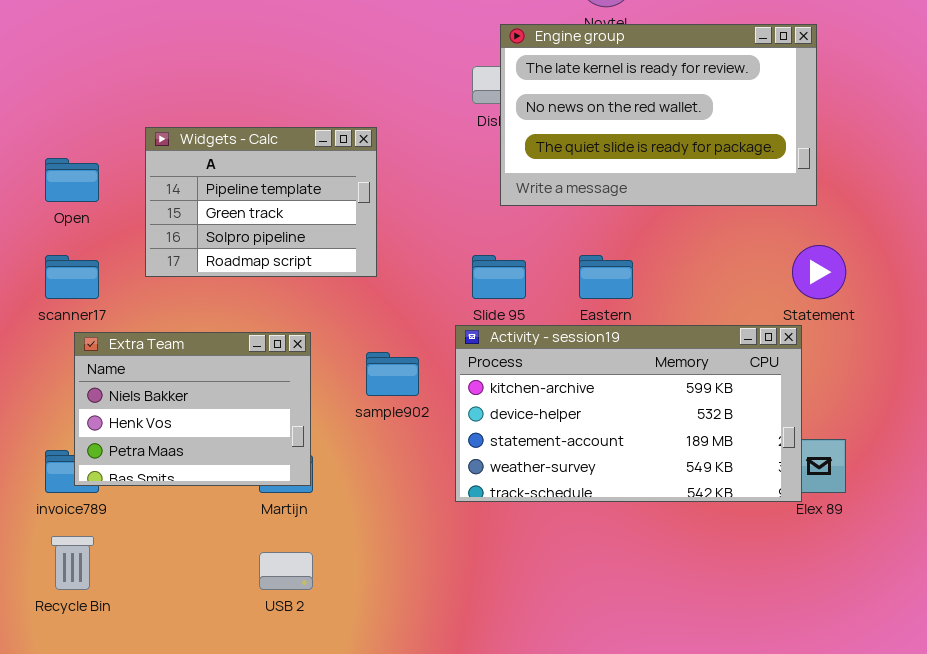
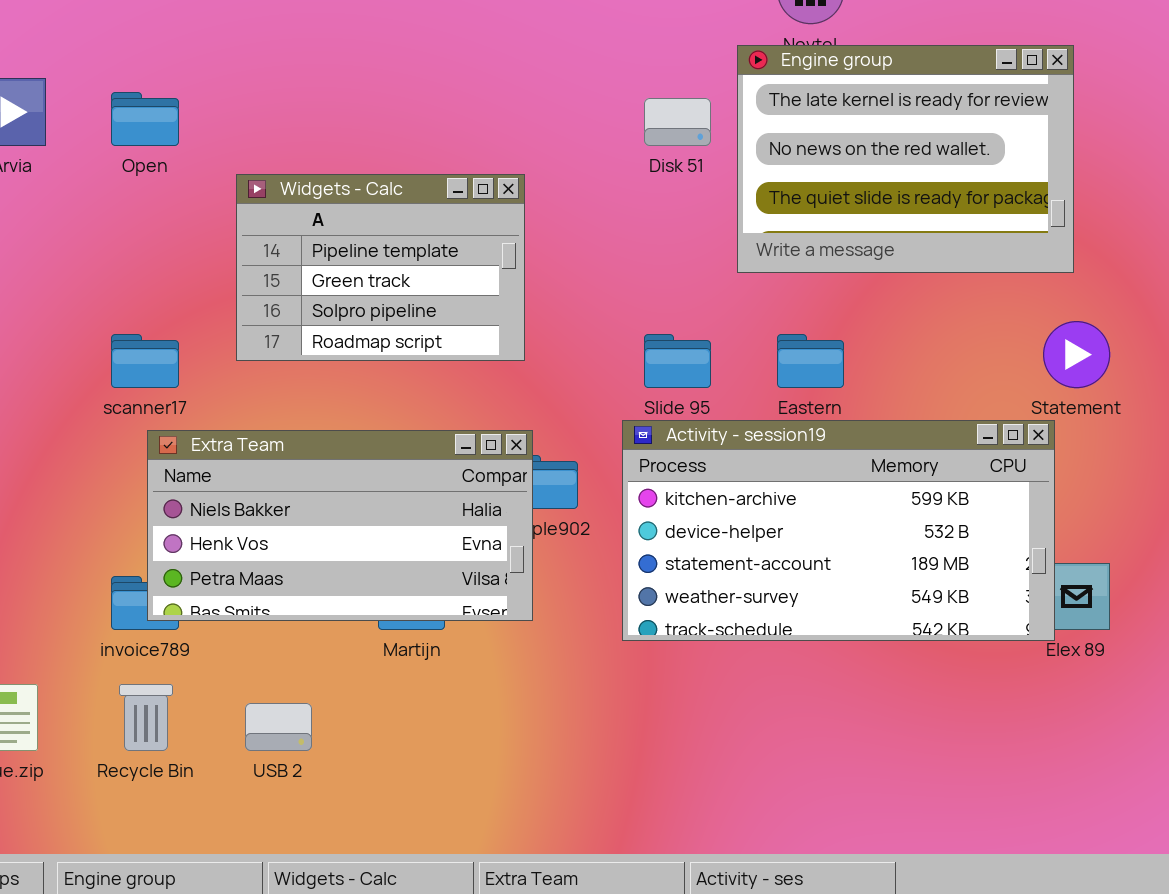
Engine group: [500,24,817,206] -> [737,45,1074,273], resized
Open: [45,158,99,202] -> [111,92,179,146], moved
Extra Team: [74,332,311,486] -> [147,430,533,621], resized
USB 2: [259,552,313,590] -> [245,703,312,751], moved

